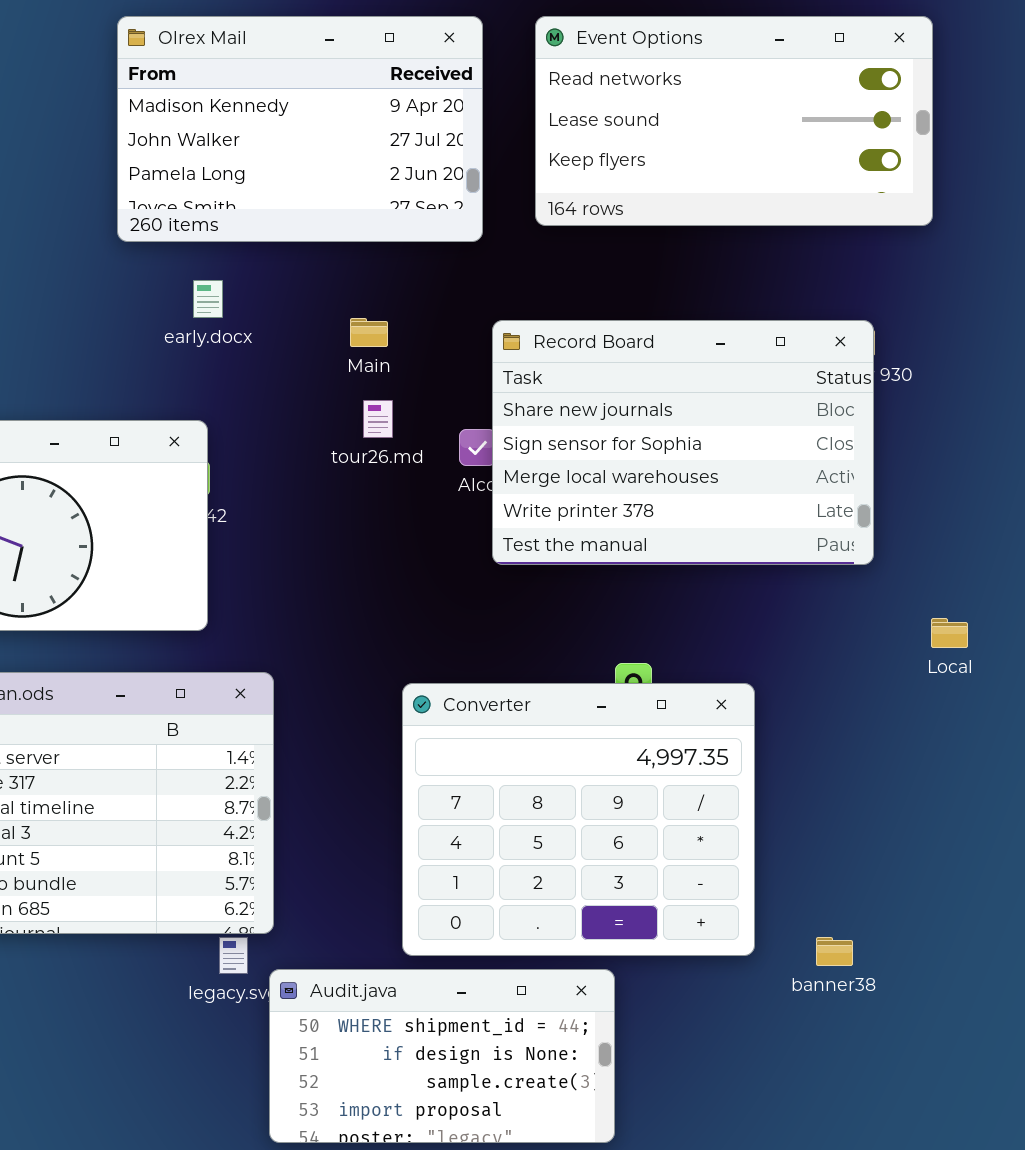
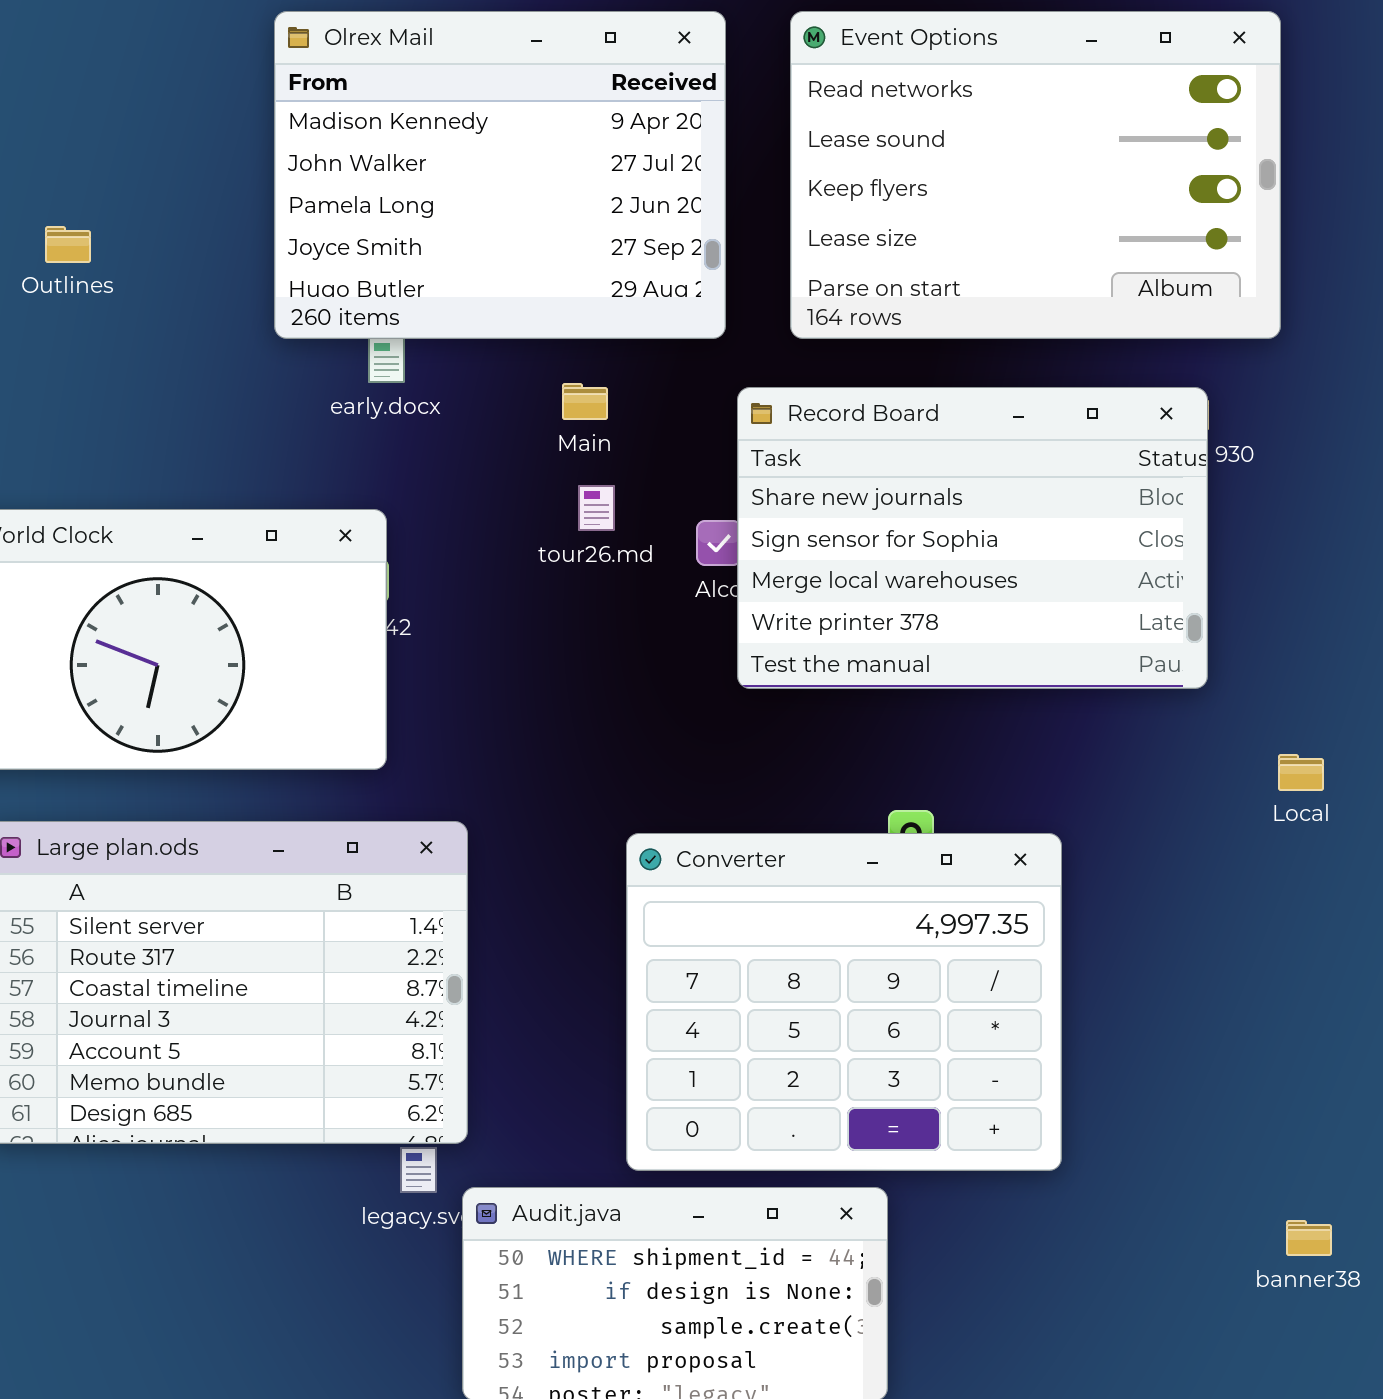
Olrex Mail: [117,16,483,242] -> [274,11,726,339], resized
Event Options: [535,16,933,226] -> [790,11,1281,339], resized
banner38: [816,937,853,966] -> [1286,1220,1332,1256], moved

